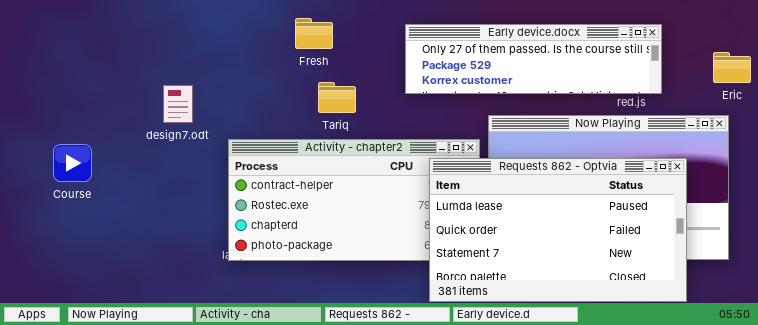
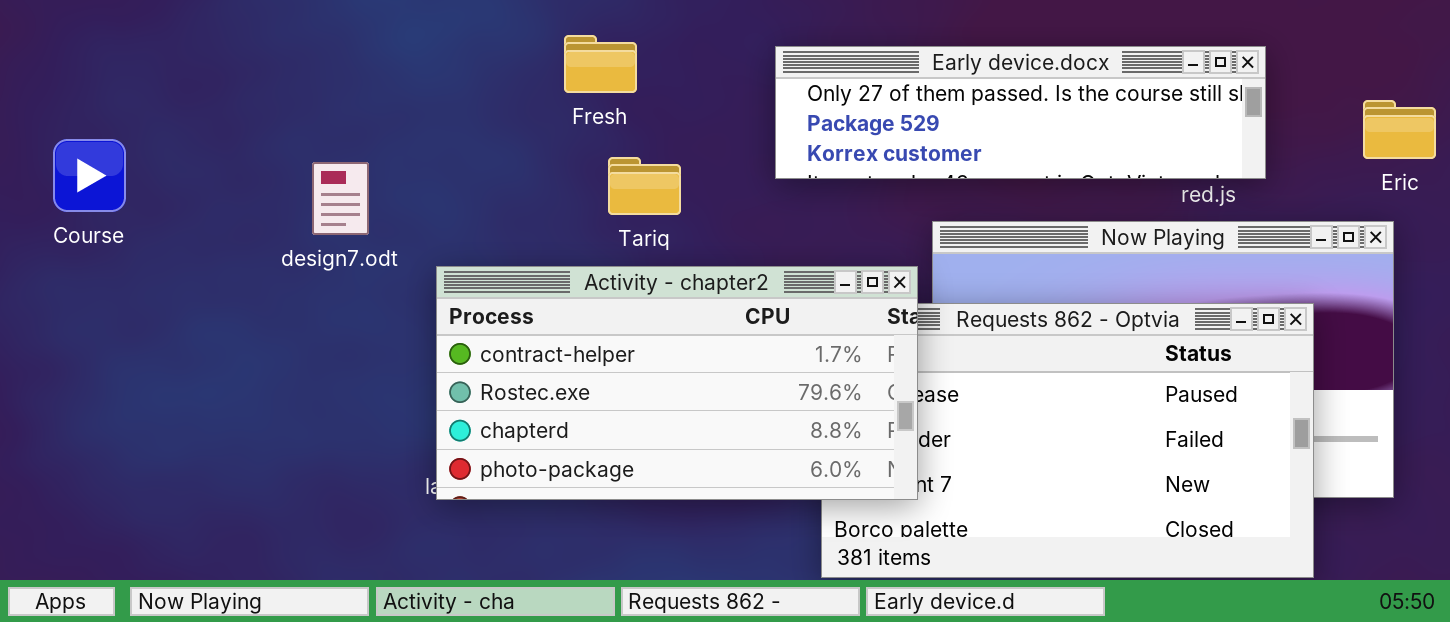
Activity - chapter2: [228,139,480,261] -> [436,266,918,500], raised
Course: [53,144,92,182] -> [53,139,126,212], moved

